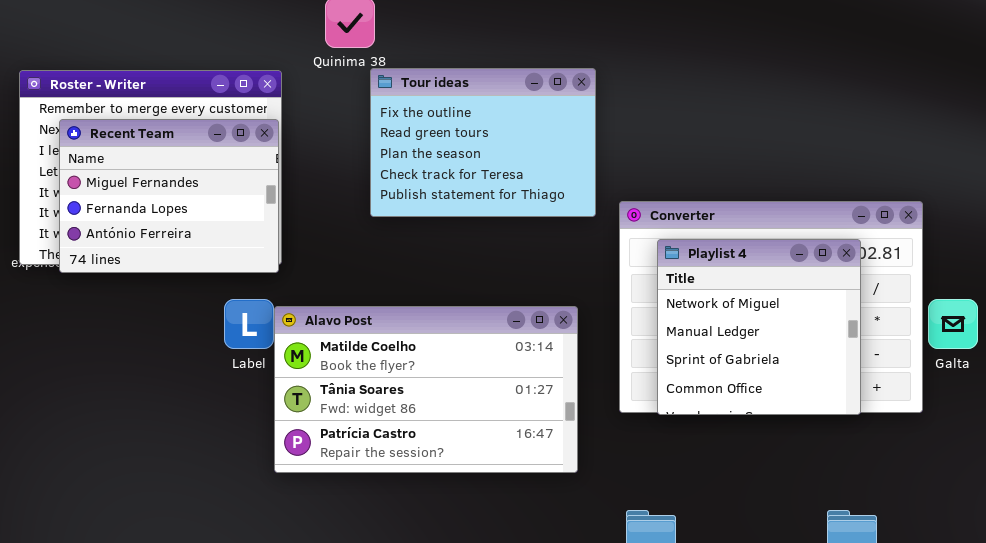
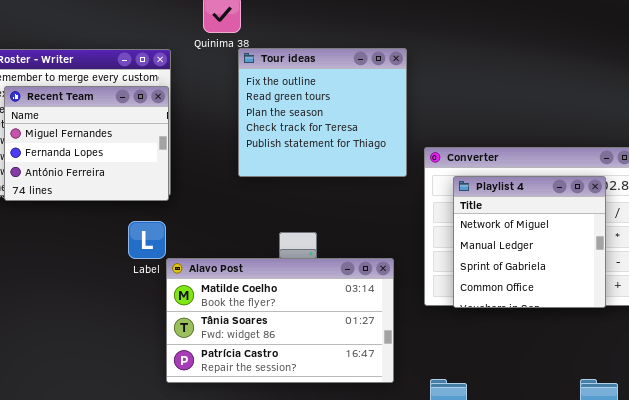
Tour ideas: [370,68,596,217] -> [238,48,407,177], resized
Alavo Post: [274,306,578,473] -> [166,258,394,383], moved

